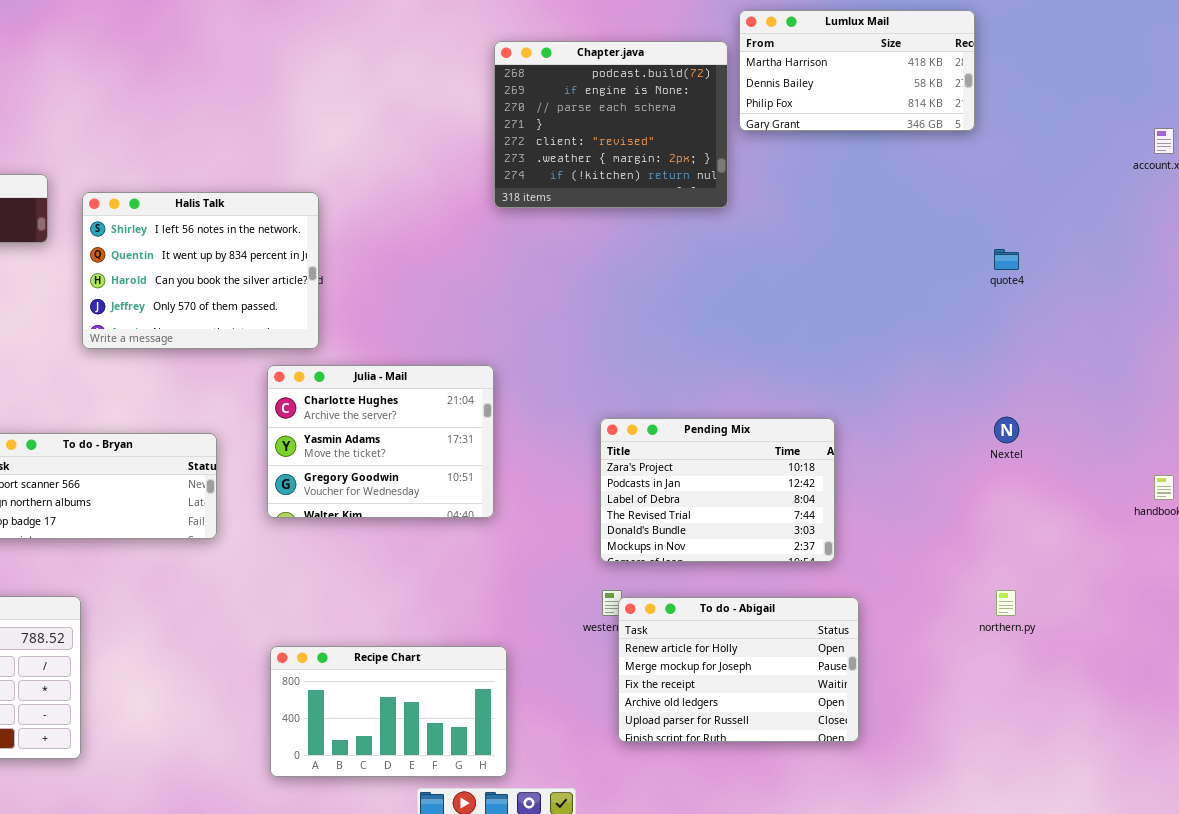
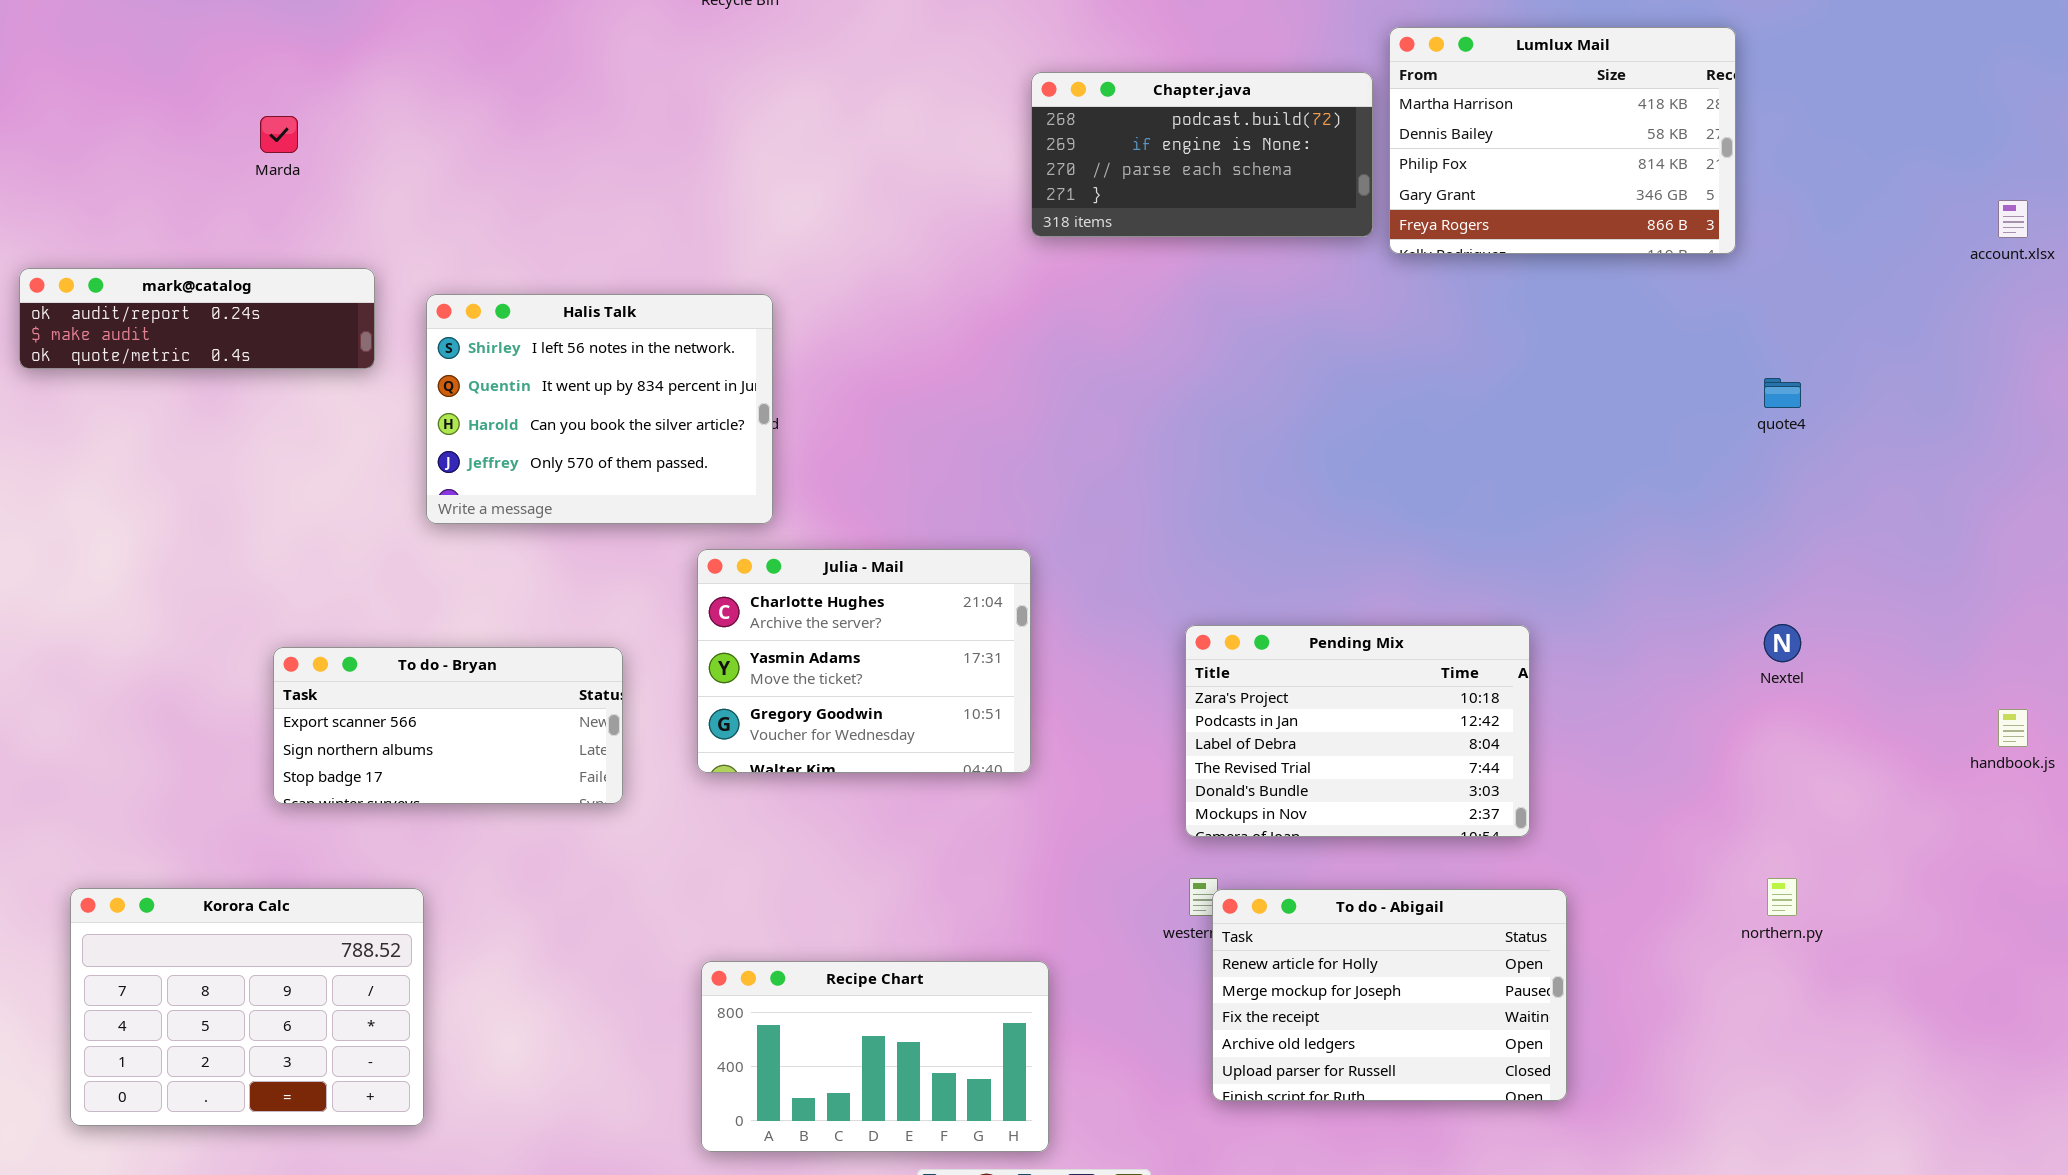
Lumlux Mail: [739,10,975,131] -> [1389,27,1736,254], resized
Chapter.java: [494,41,728,208] -> [1031,72,1373,237], resized

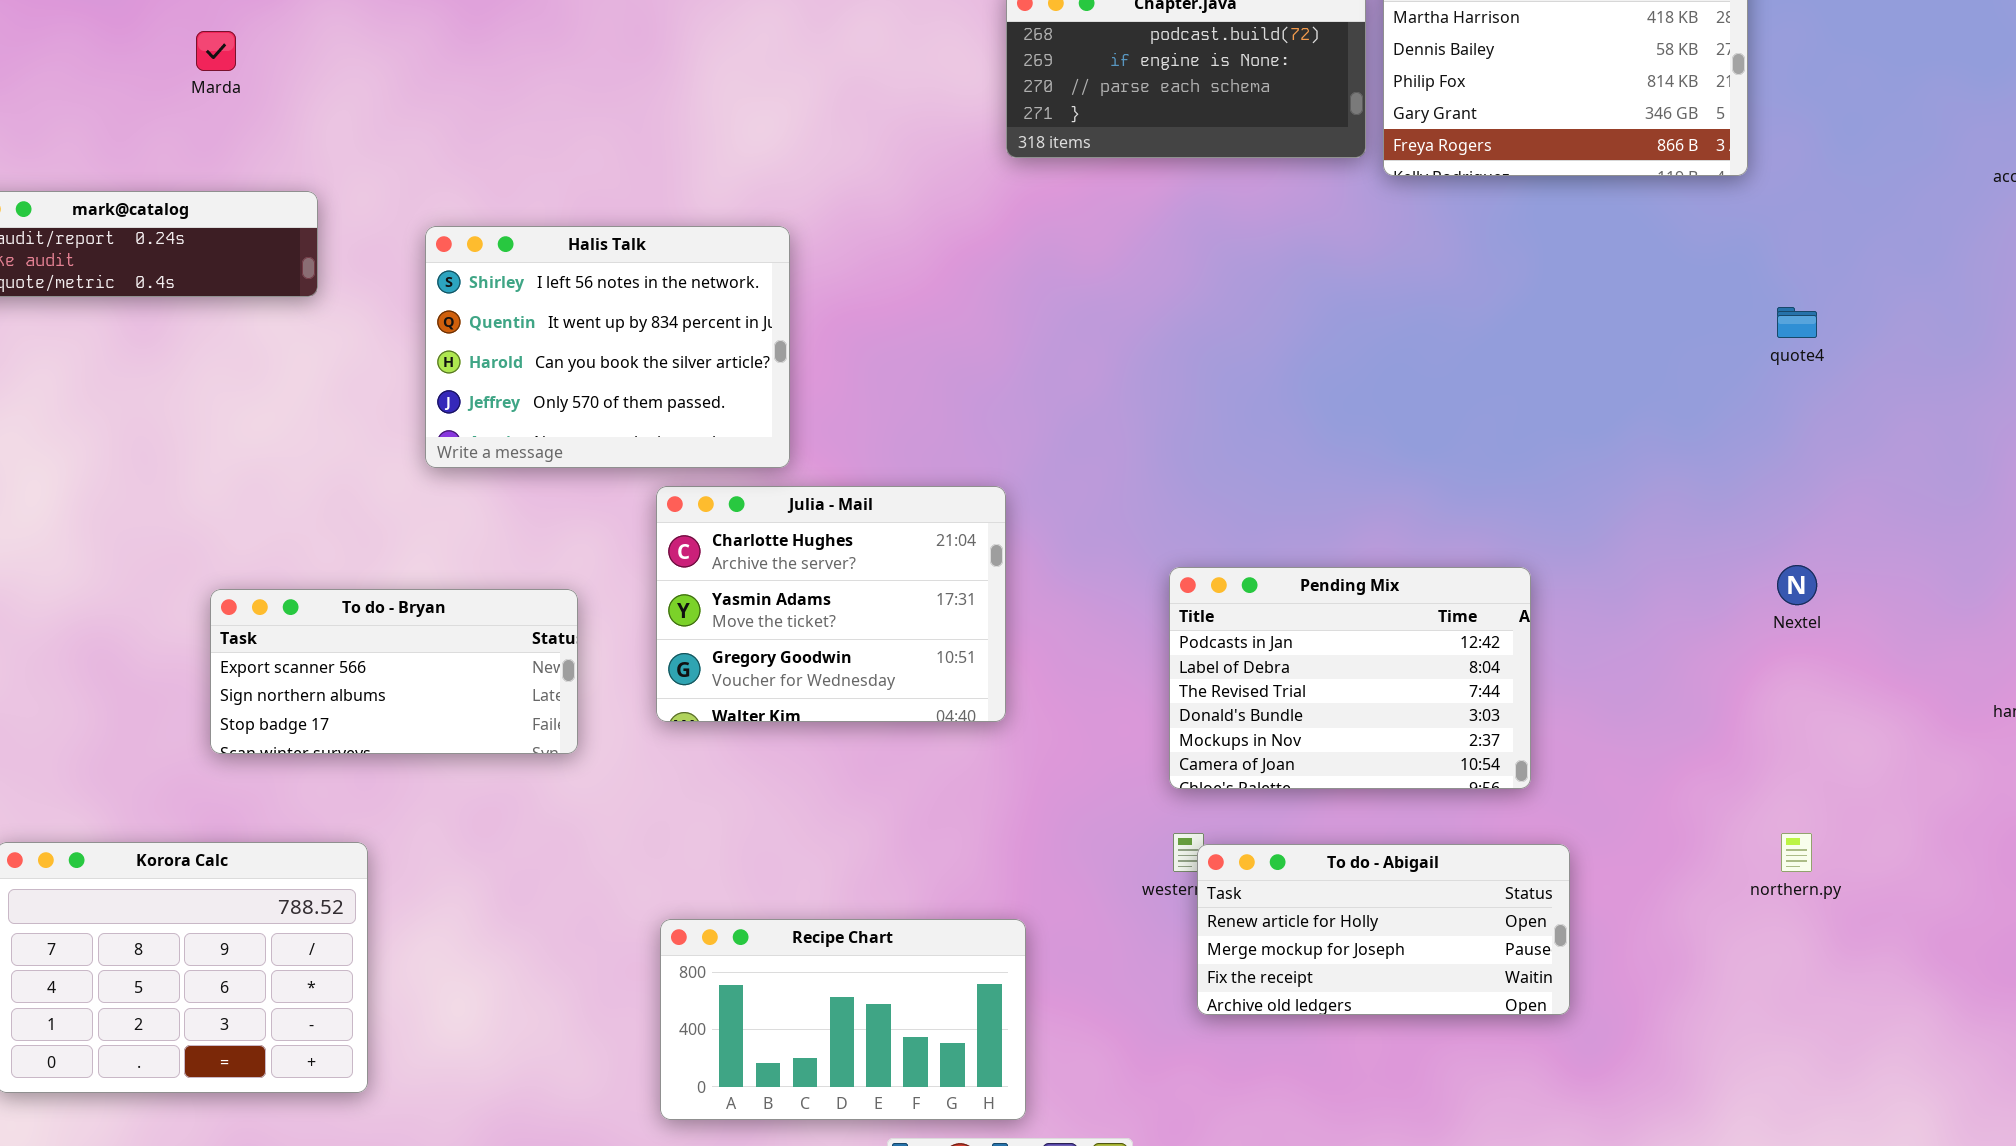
Halis Talk: [426,294,773,524] -> [425,226,790,468], moved
Pending Mix: [1185,625,1530,837] -> [1169,567,1531,789], scrolled down 1 row
To do - Abigail: [1212,889,1567,1101] -> [1197,844,1570,1015], resized

